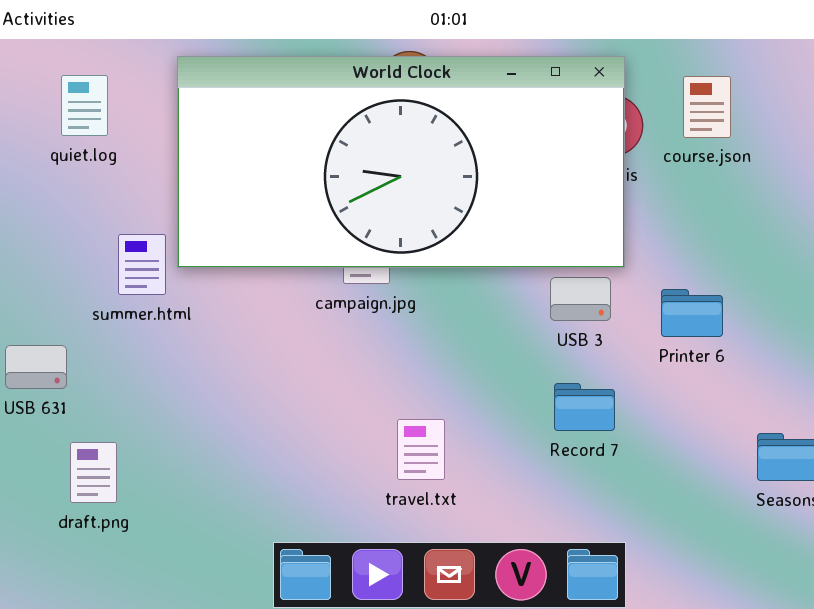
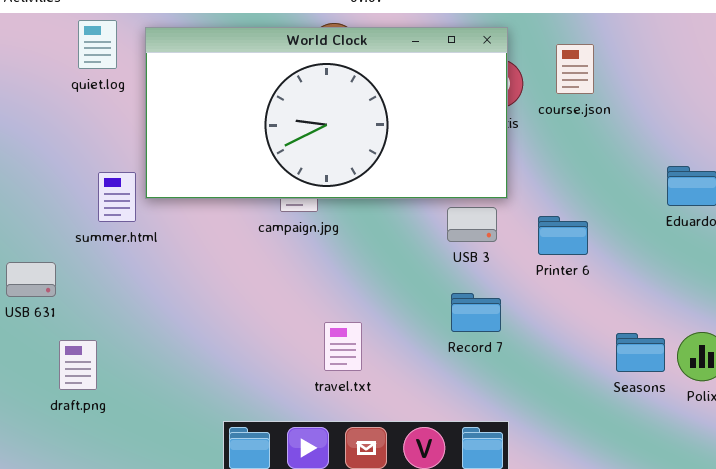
quiet.log: [61,75,108,136] -> [78,20,117,69], moved

